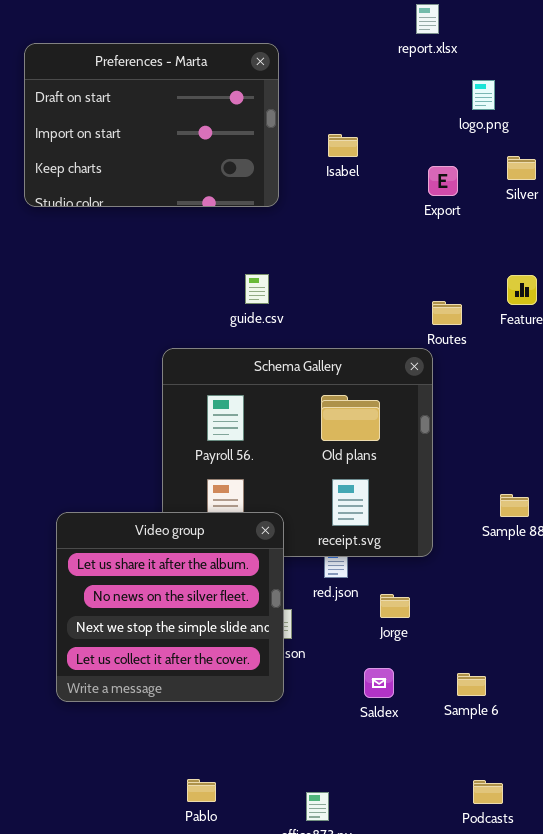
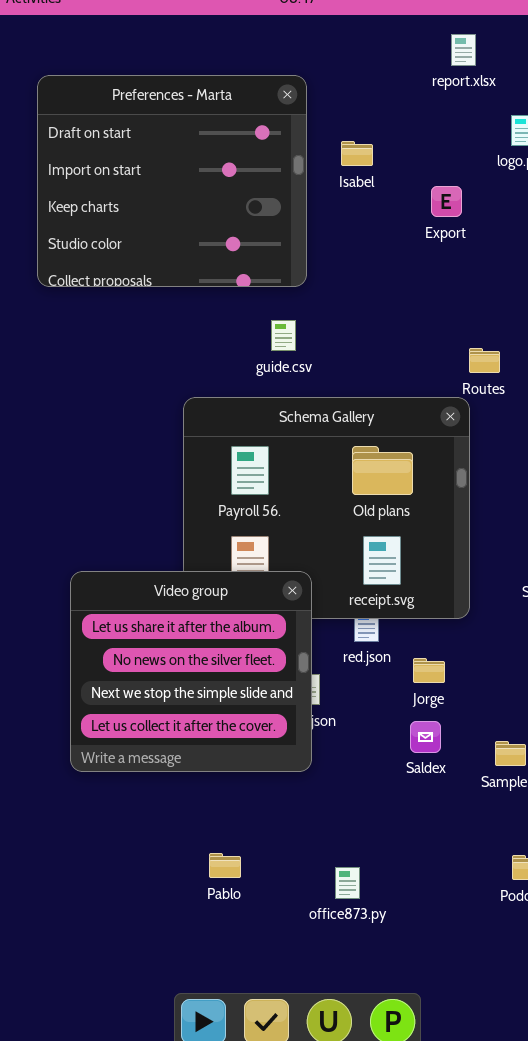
Preferences - Marta: [24,43,279,207] -> [37,75,307,287], resized
Isabel: [328,134,358,157] -> [341,141,373,166], moved
Export: [428,166,458,196] -> [431,186,462,217], moved
Saldex: [364,668,394,698] -> [410,721,441,753], moved

